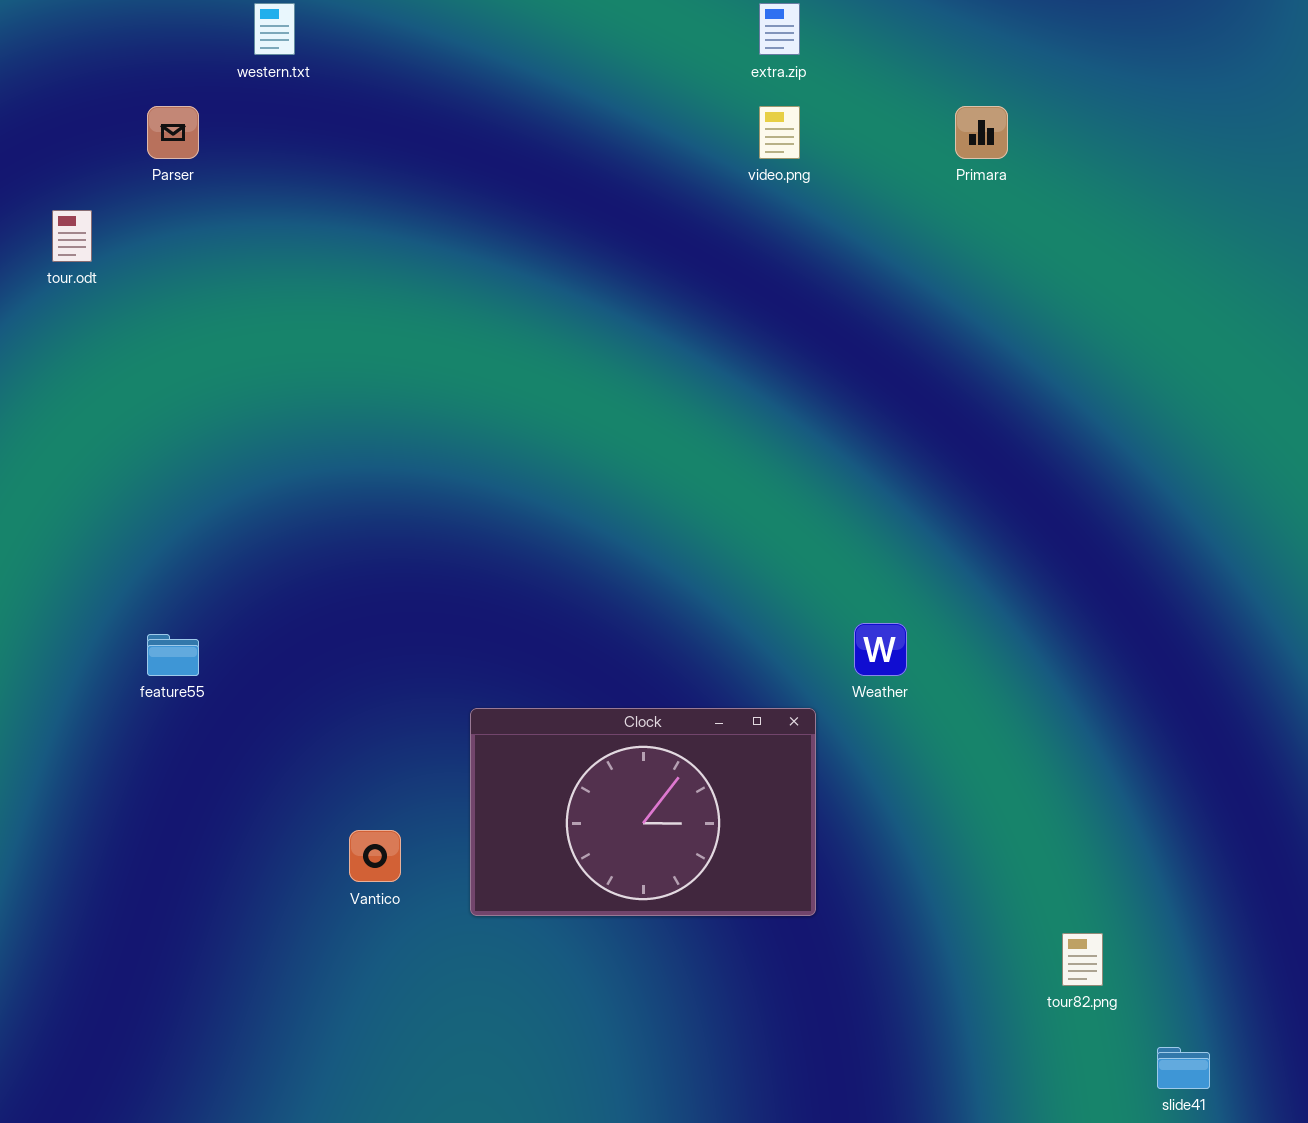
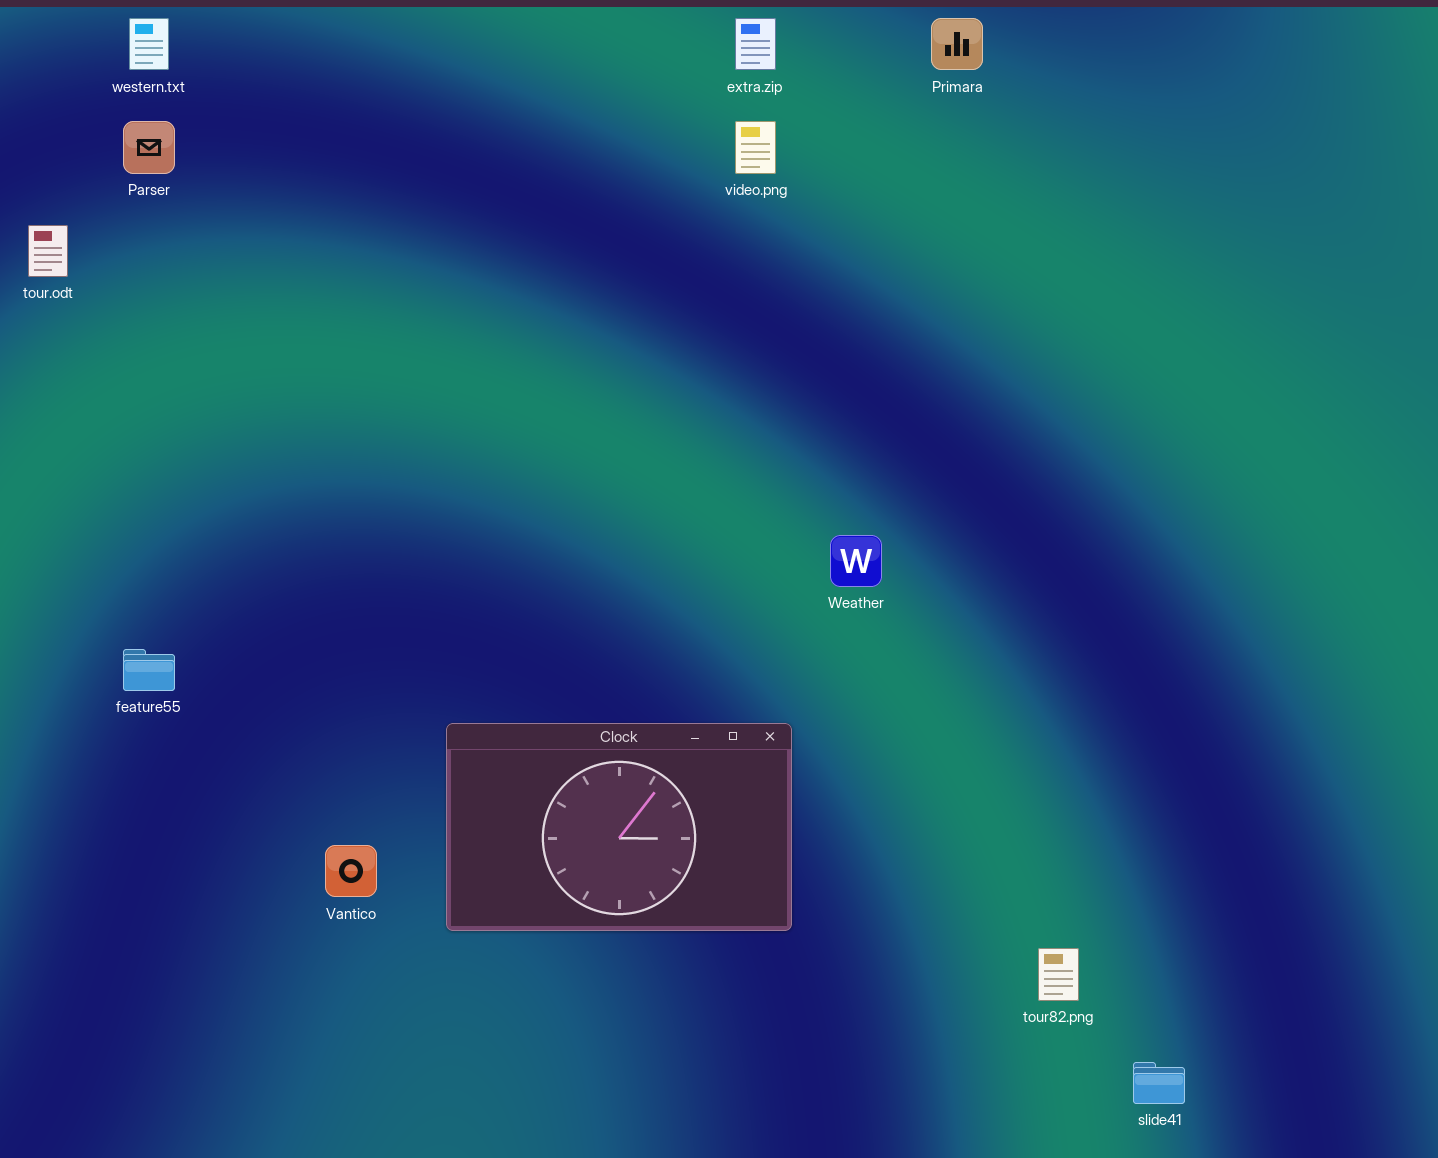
western.txt: [254,3,295,55] -> [129,18,169,70], moved
Primara: [955,106,1008,159] -> [931,18,983,70], moved
Weather: [854,623,907,676] -> [830,535,882,587], moved

